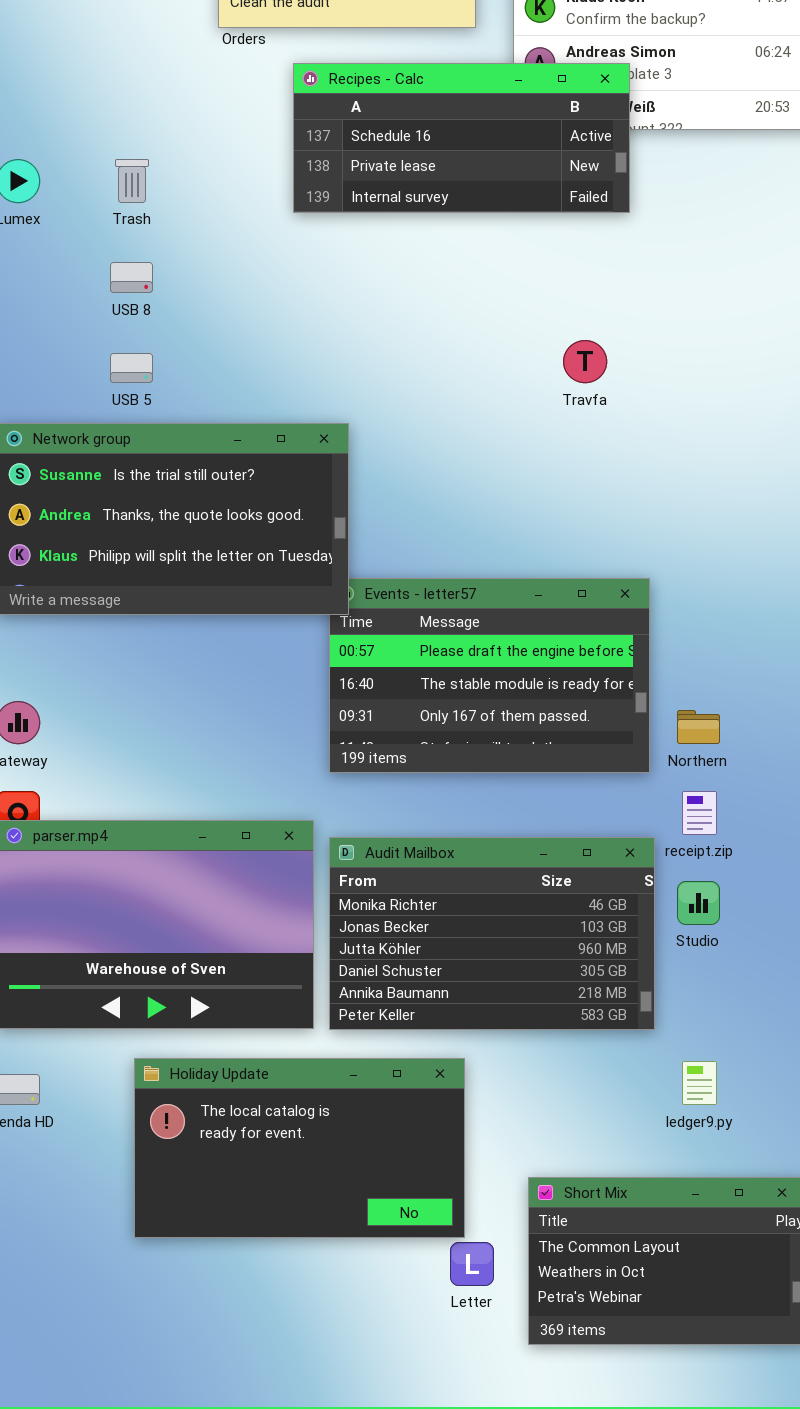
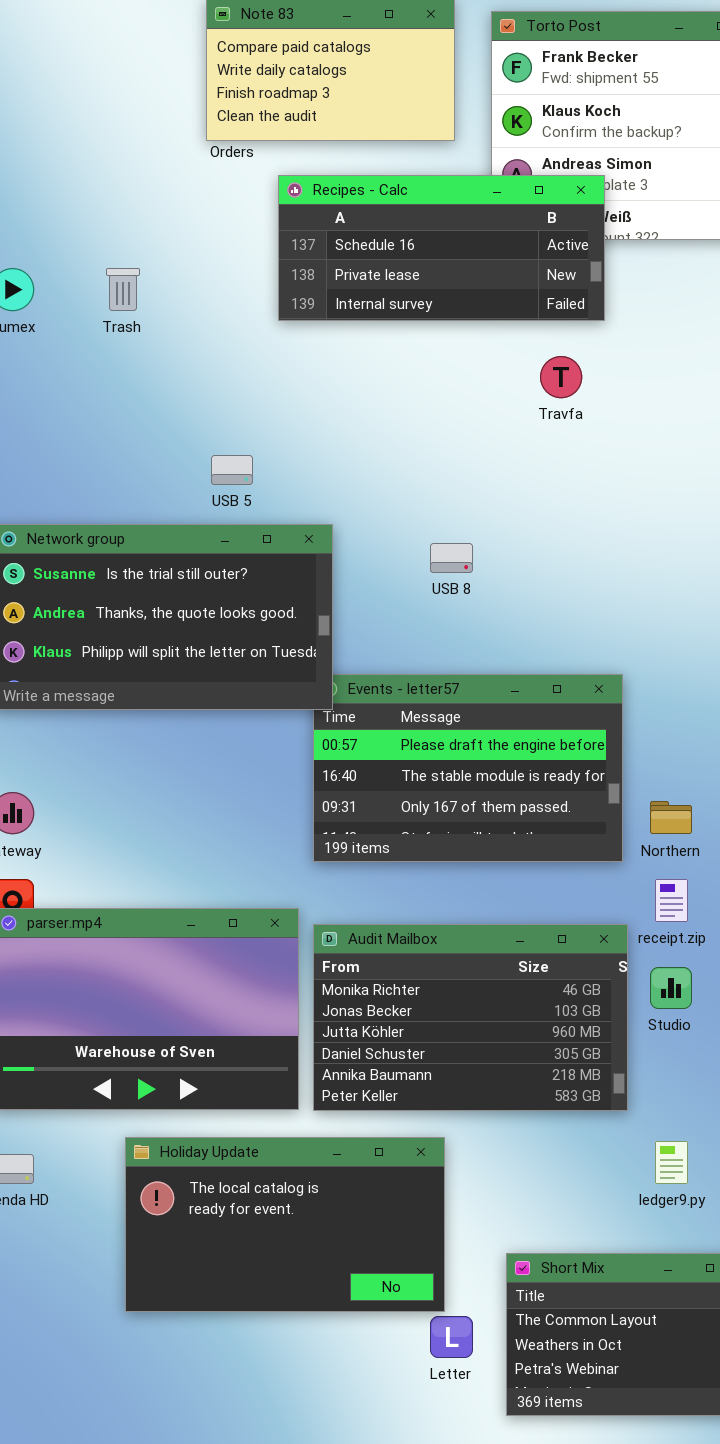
USB 8: [110,262,153,293] -> [430,543,473,573], moved
Travfa: [563,340,607,383] -> [540,356,582,398], moved
USB 5: [110,353,153,383] -> [211,455,253,485], moved

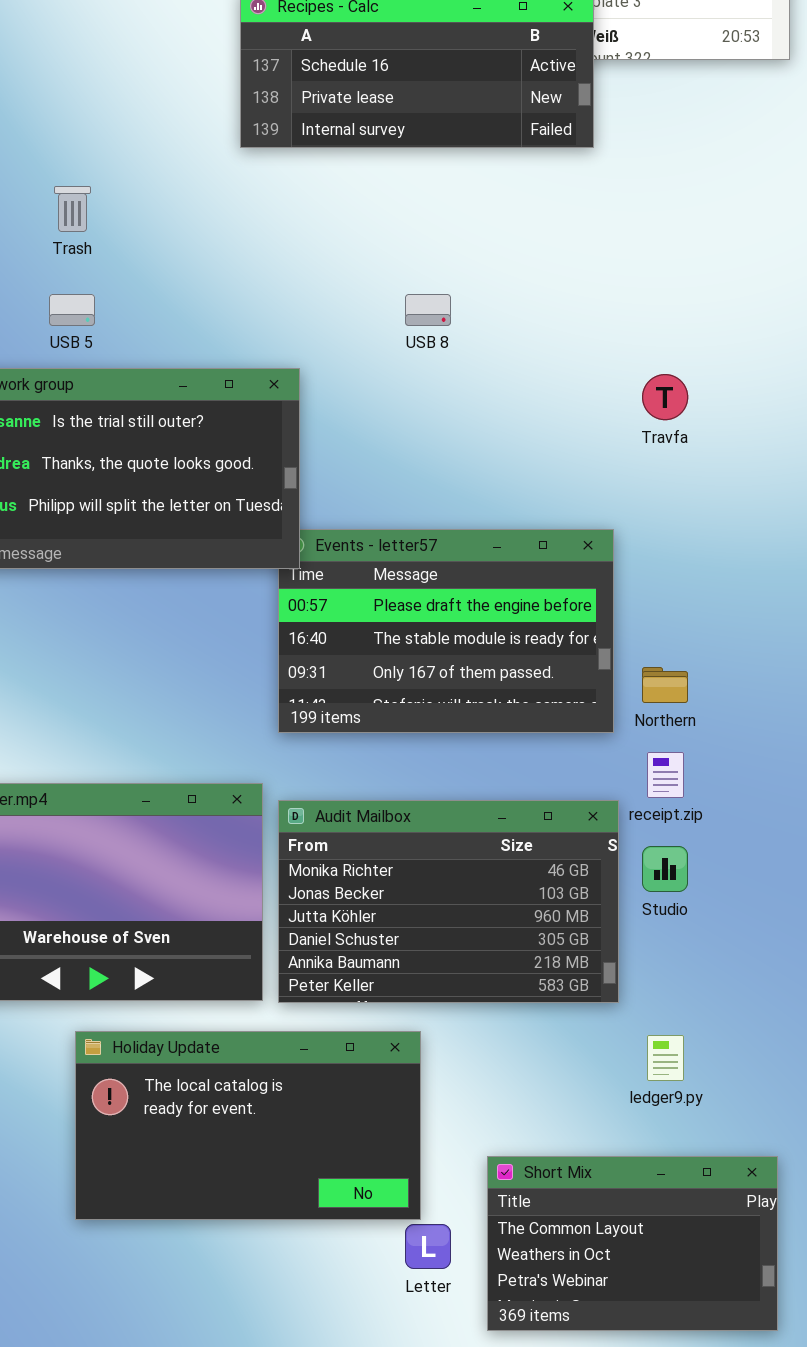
Trash: [106,268,140,311] -> [54,186,91,232], moved
Travfa: [540,356,582,398] -> [642,374,688,420], moved
USB 5: [211,455,253,485] -> [49,294,95,326], moved
USB 8: [430,543,473,573] -> [405,294,451,326], moved

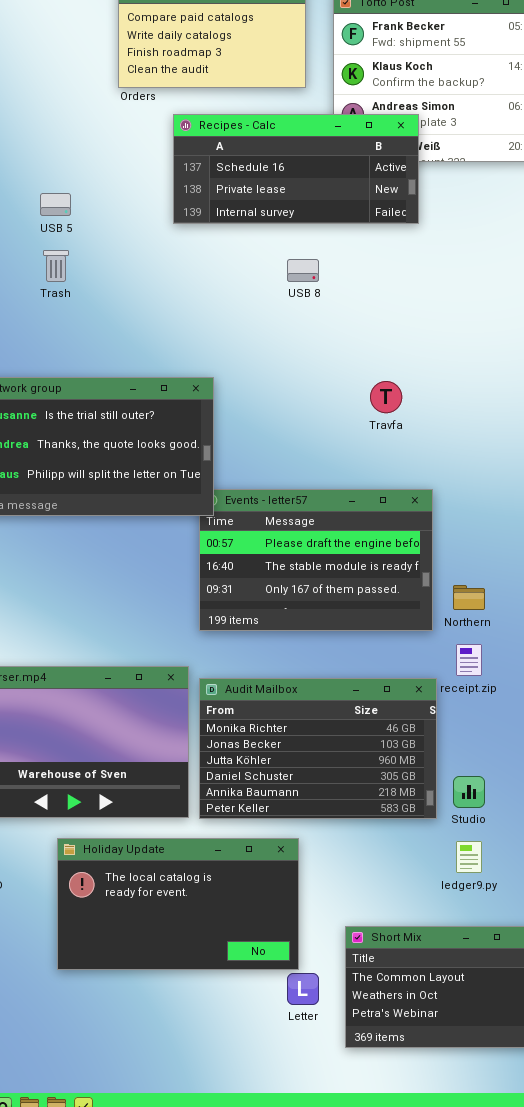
USB 5: [49,294,95,326] -> [40,193,71,216], moved
USB 8: [405,294,451,326] -> [287,259,319,282], moved
Travfa: [642,374,688,420] -> [370,381,402,413], moved
Studio: [642,846,688,892] -> [453,776,485,808], moved

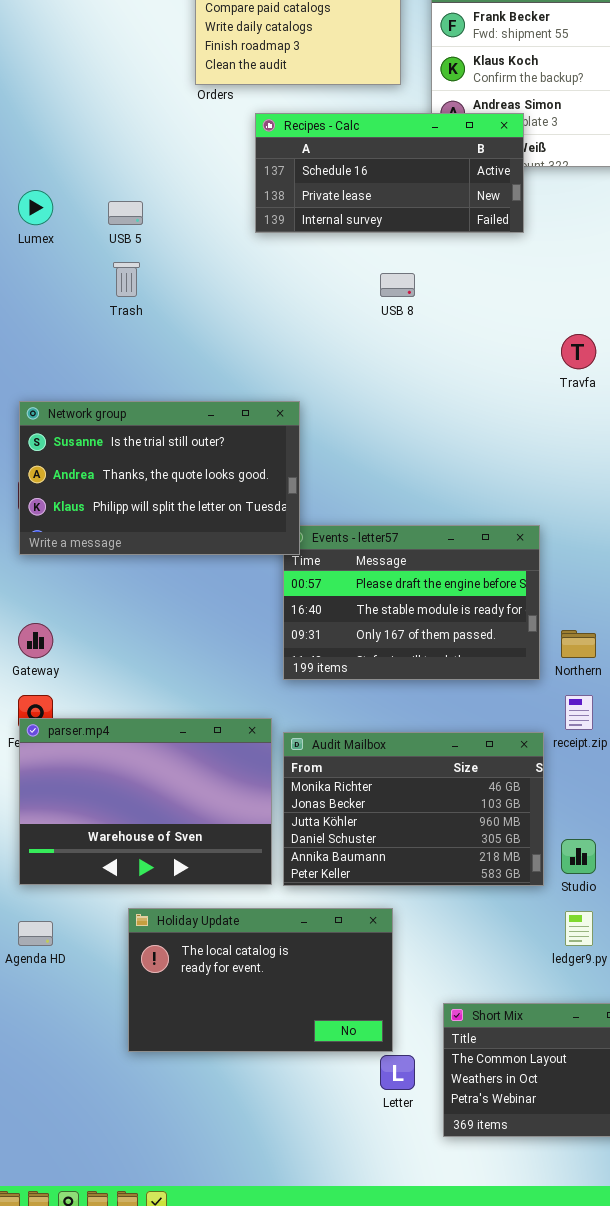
Travfa: [370,381,402,413] -> [561,334,596,369], moved

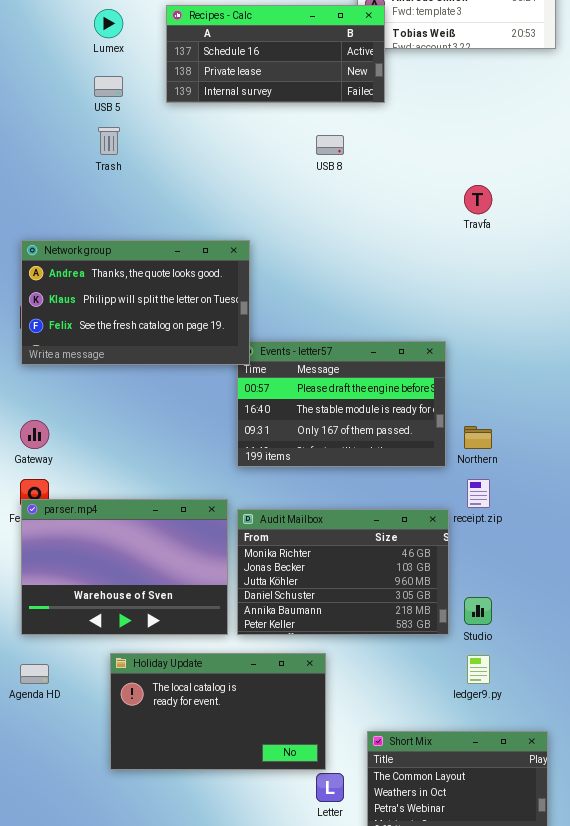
Recipes - Calc: [255,113,524,233] -> [166,5,385,103], moved
Lumex: [18,190,53,225] -> [94,9,123,38], moved
Network group: [19,401,300,555] -> [21,240,250,365], scrolled down 1 row

